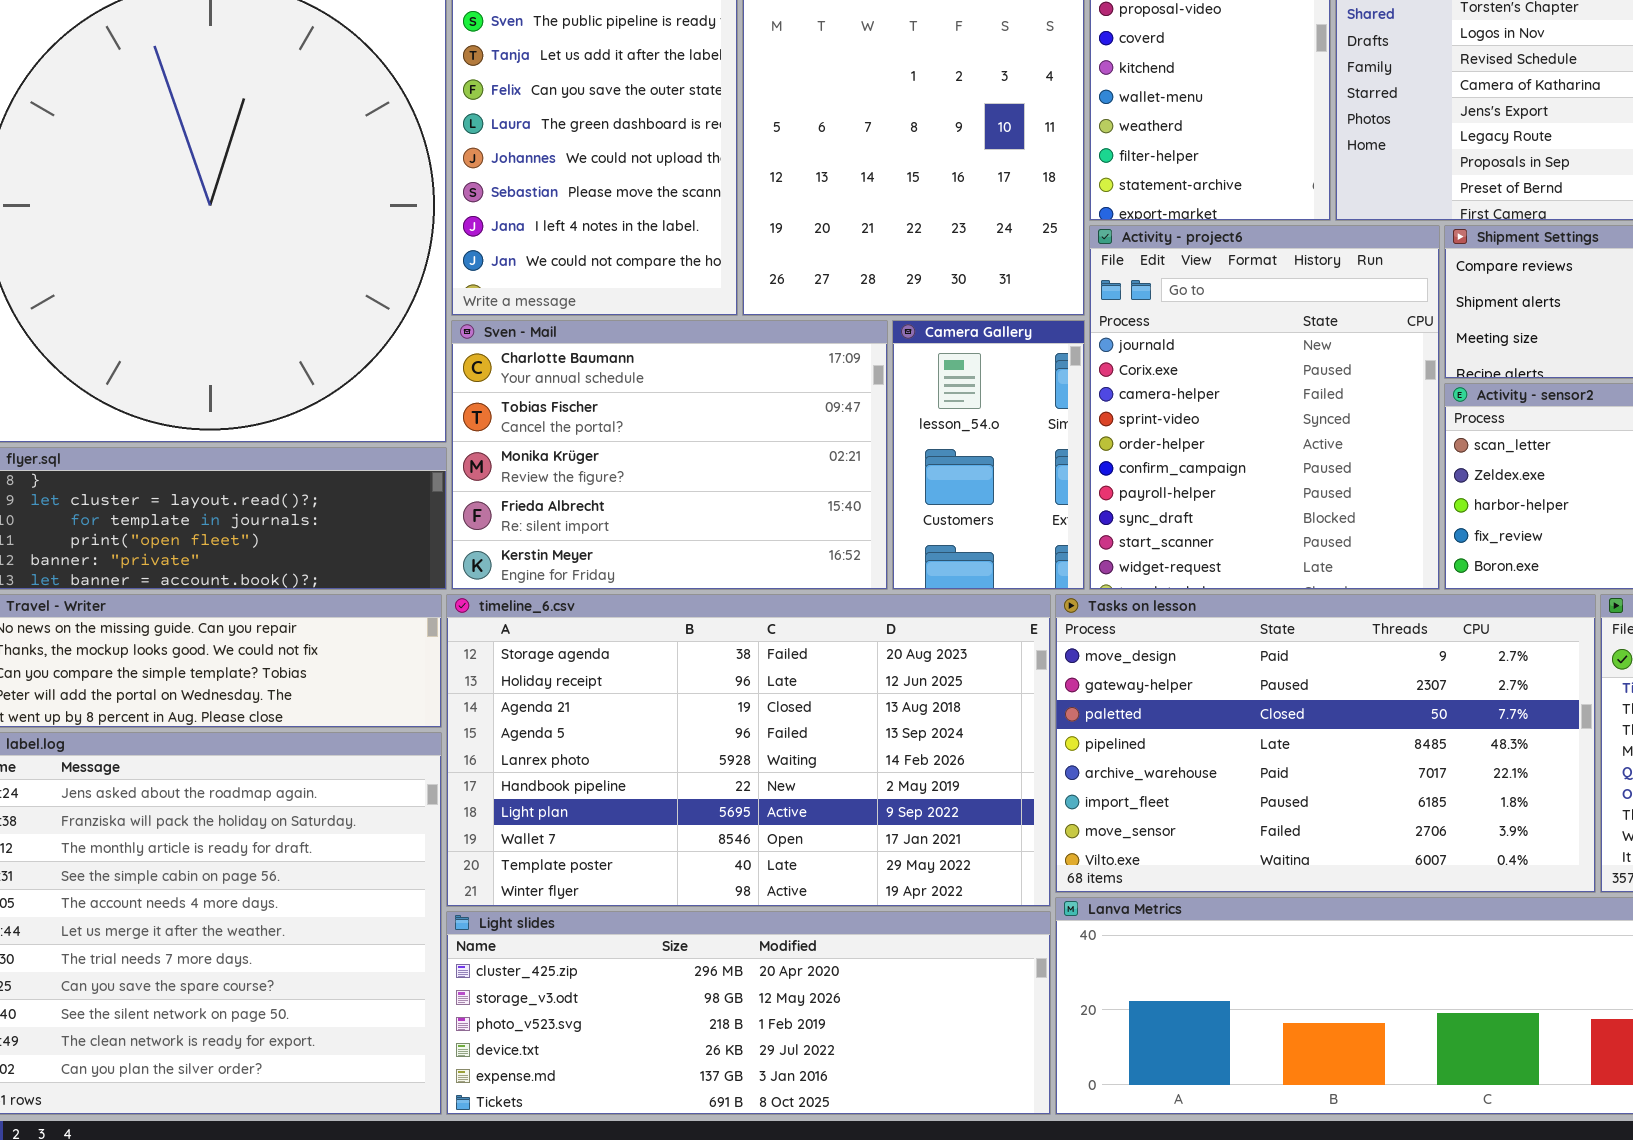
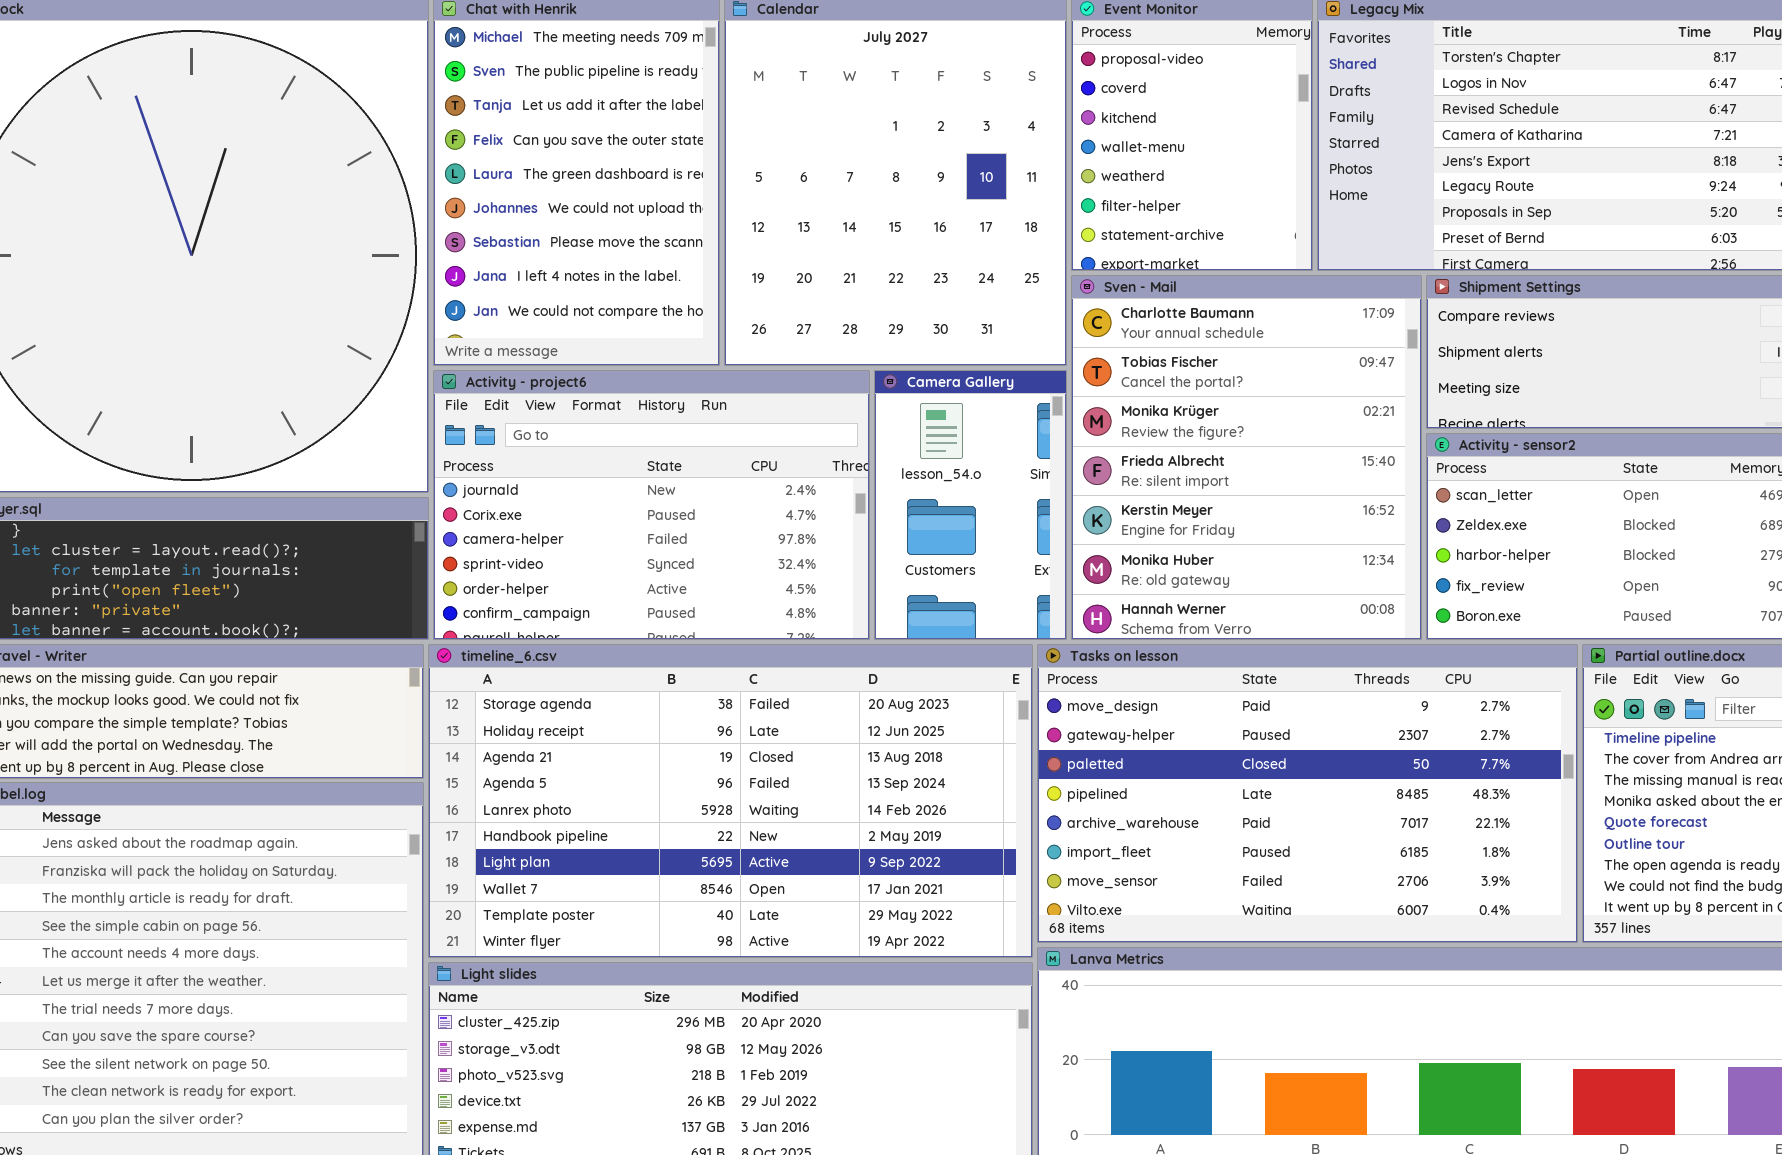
Activity - project6: [1089,225,1440,590] -> [433,370,870,640], moved, resized
Sven - Mail: [451,320,888,590] -> [1071,275,1422,640], moved, resized

